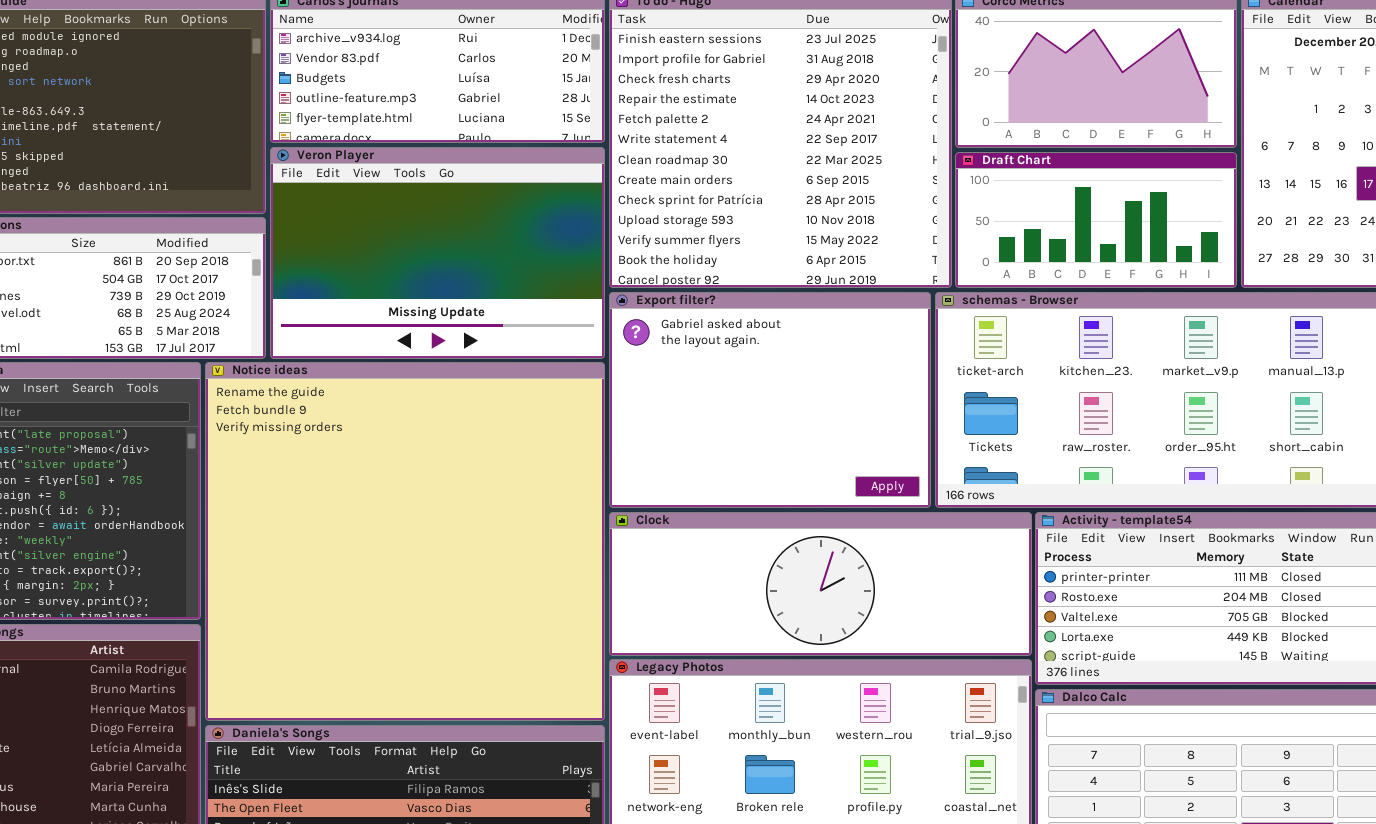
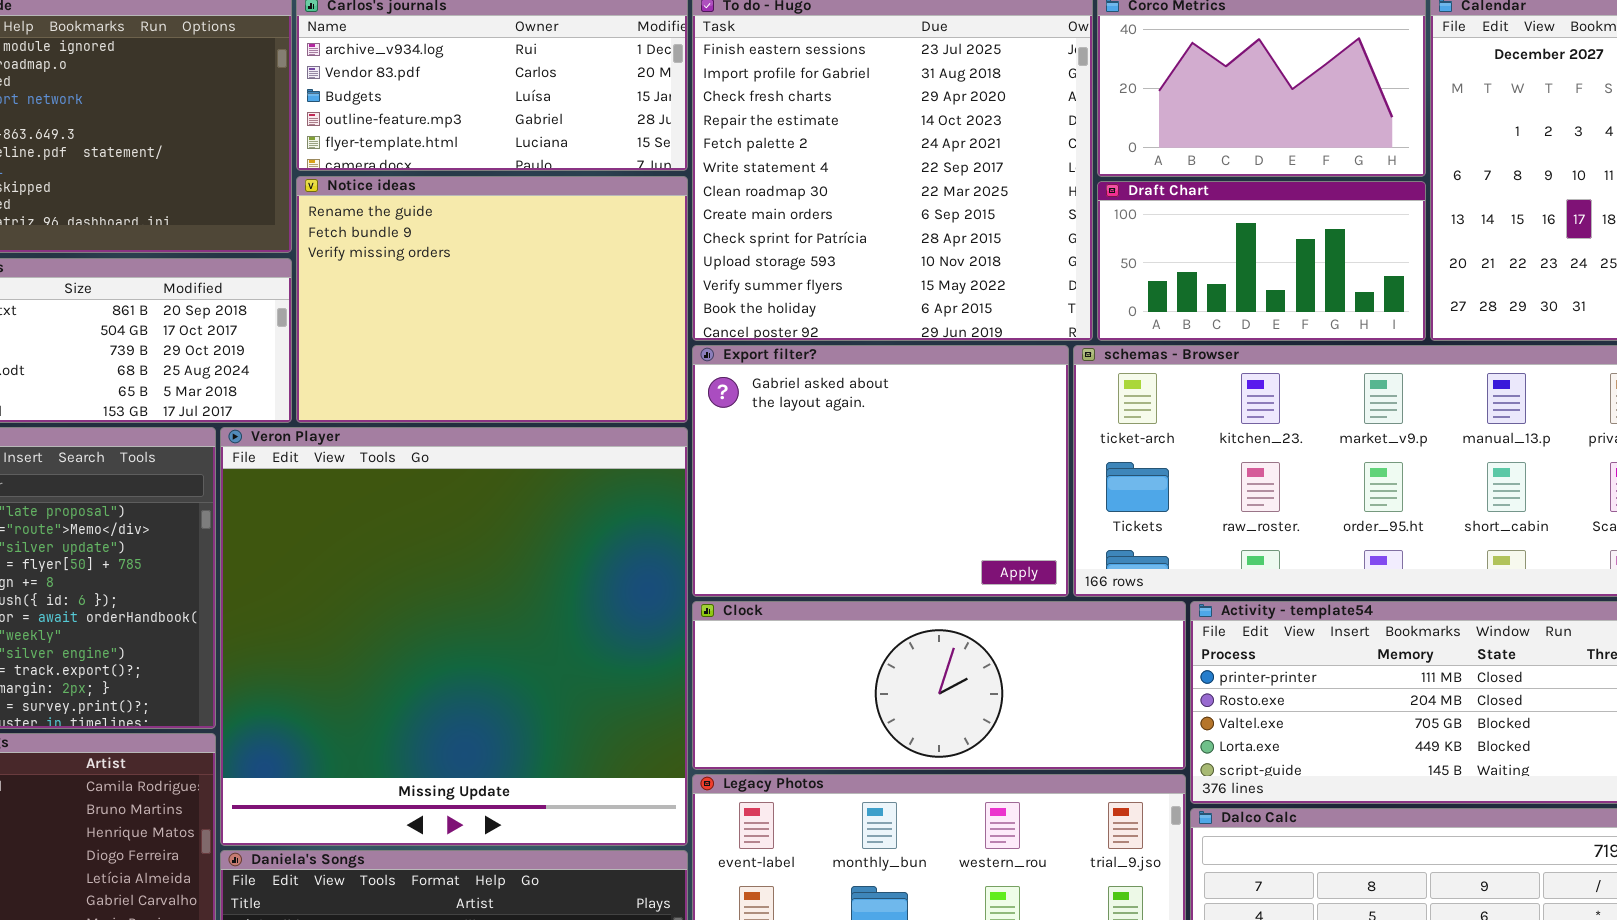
Veron Player: [270,147,605,359] -> [220,427,688,846], moved, resized
Notice ideas: [205,362,605,721] -> [296,176,688,423], moved, resized

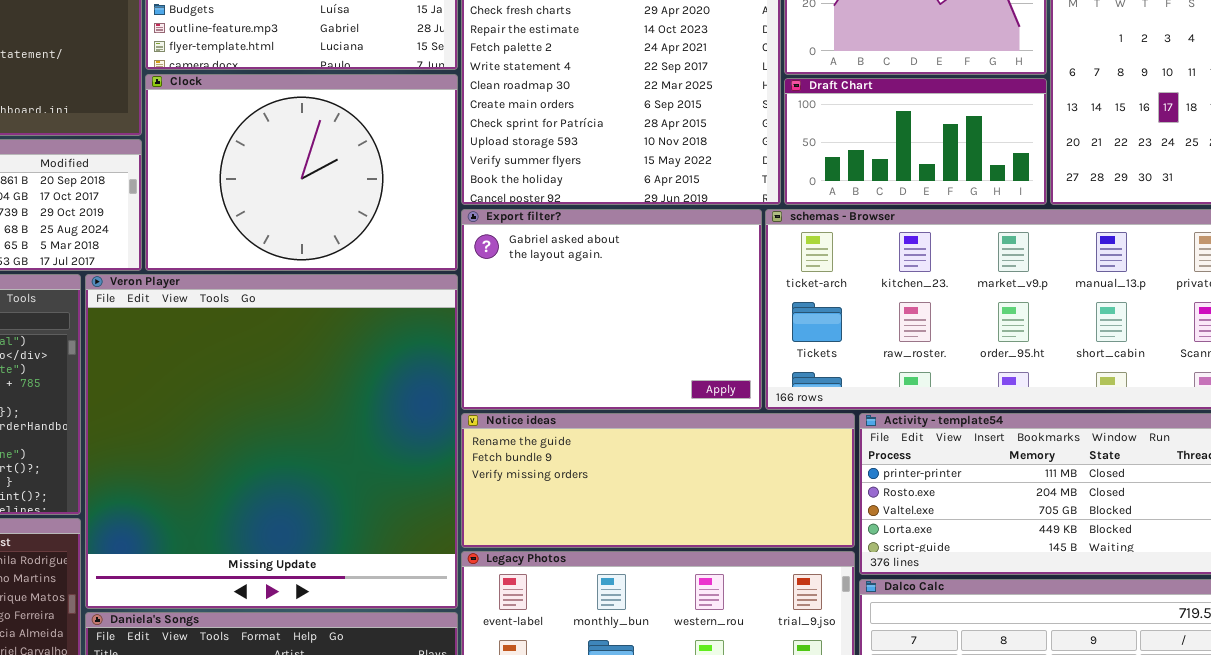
Notice ideas: [296,176,688,423] -> [461,413,855,548], moved, resized
Clock: [692,601,1186,770] -> [145,74,458,271], moved, resized

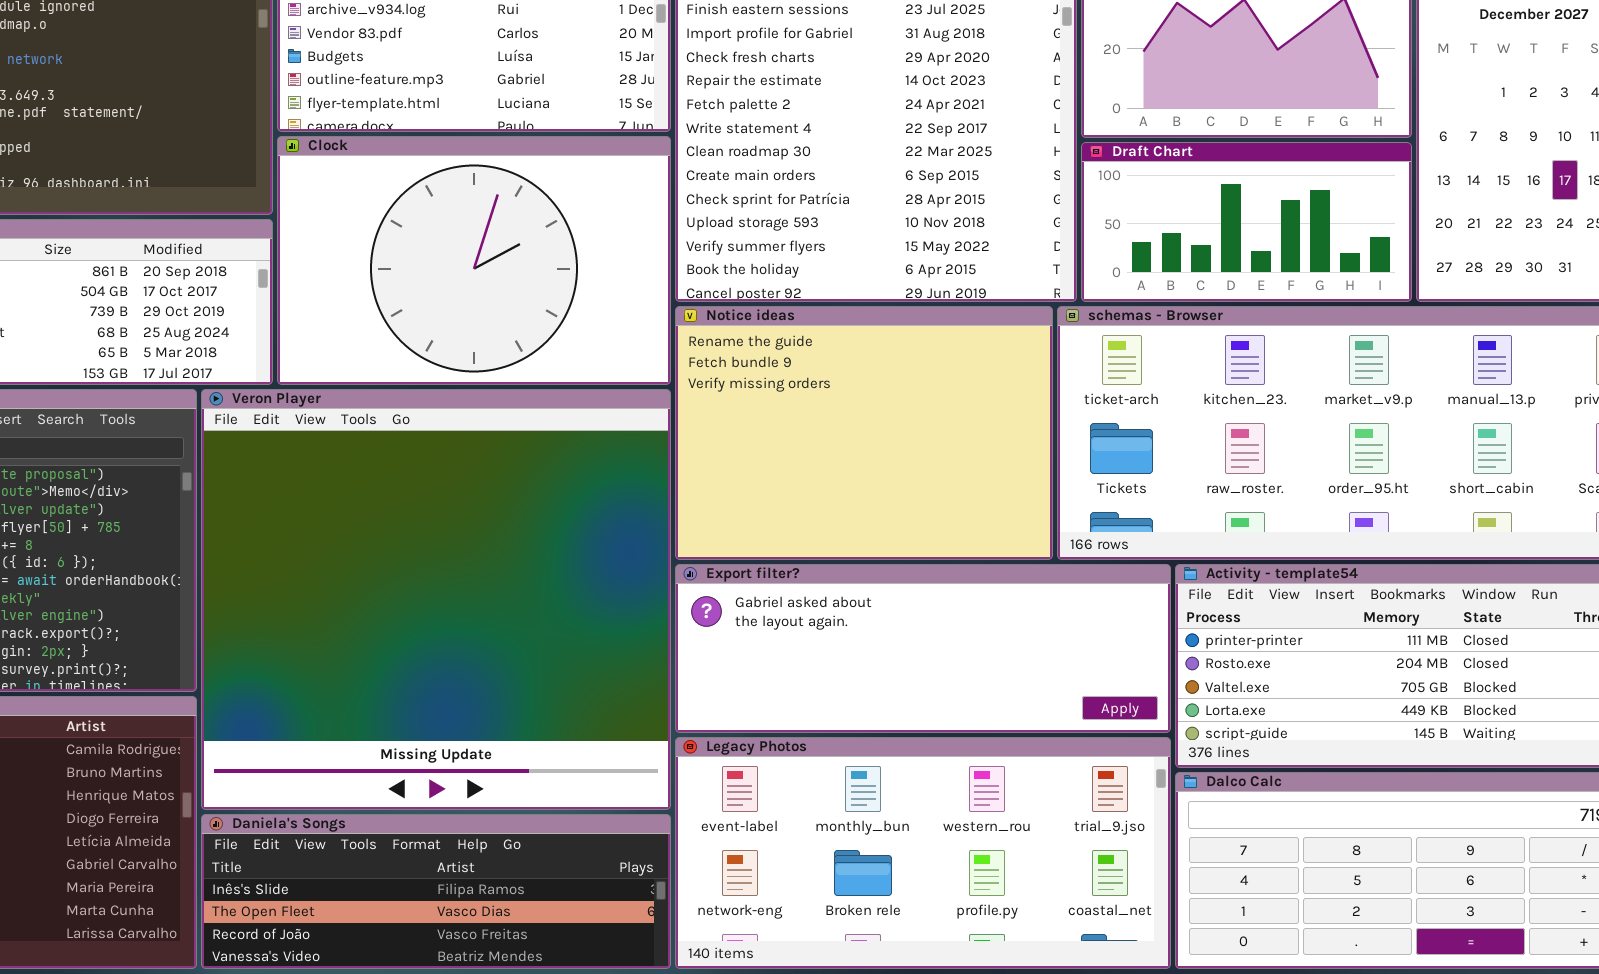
Export filter?: [461,209,762,410] -> [675,564,1171,733], moved, resized
Notice ideas: [461,413,855,548] -> [675,306,1053,560], moved, resized

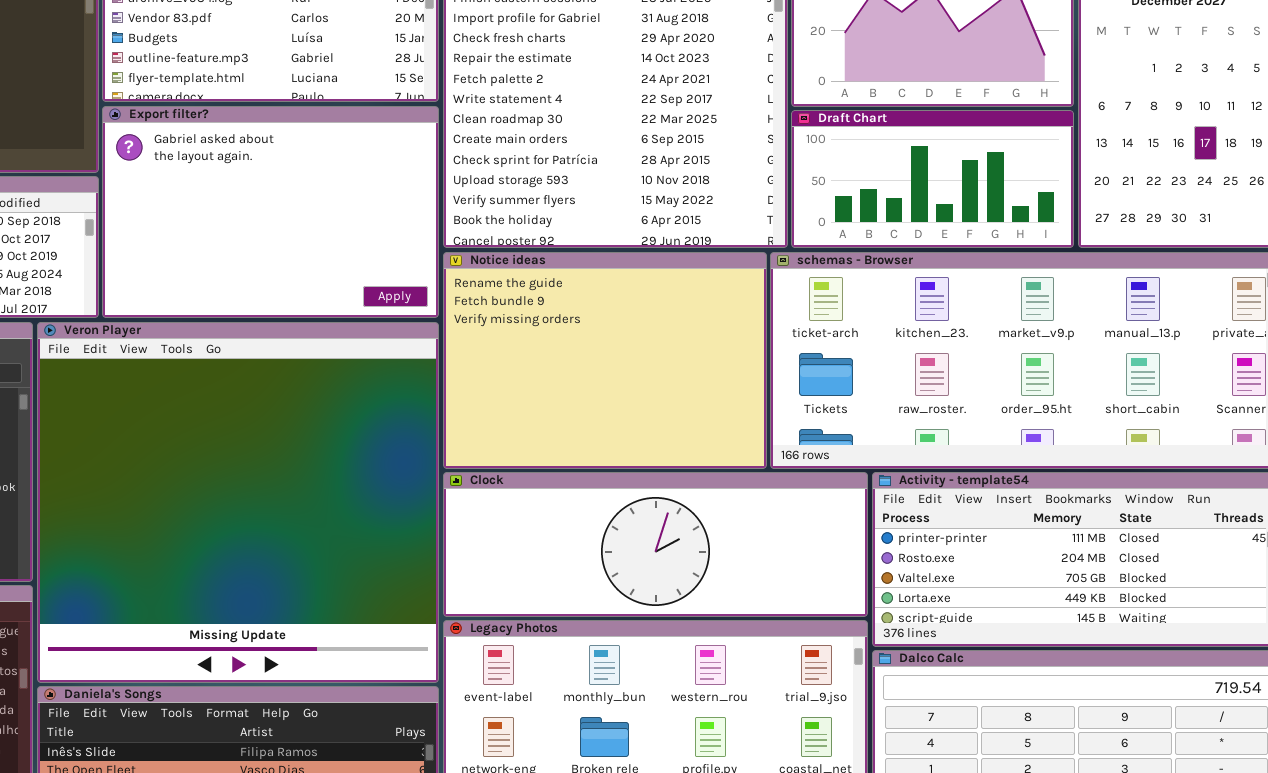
Clock: [277,136,671,385] -> [443,472,868,617], moved, resized
Export filter?: [675,564,1171,733] -> [102,106,439,318], moved, resized

